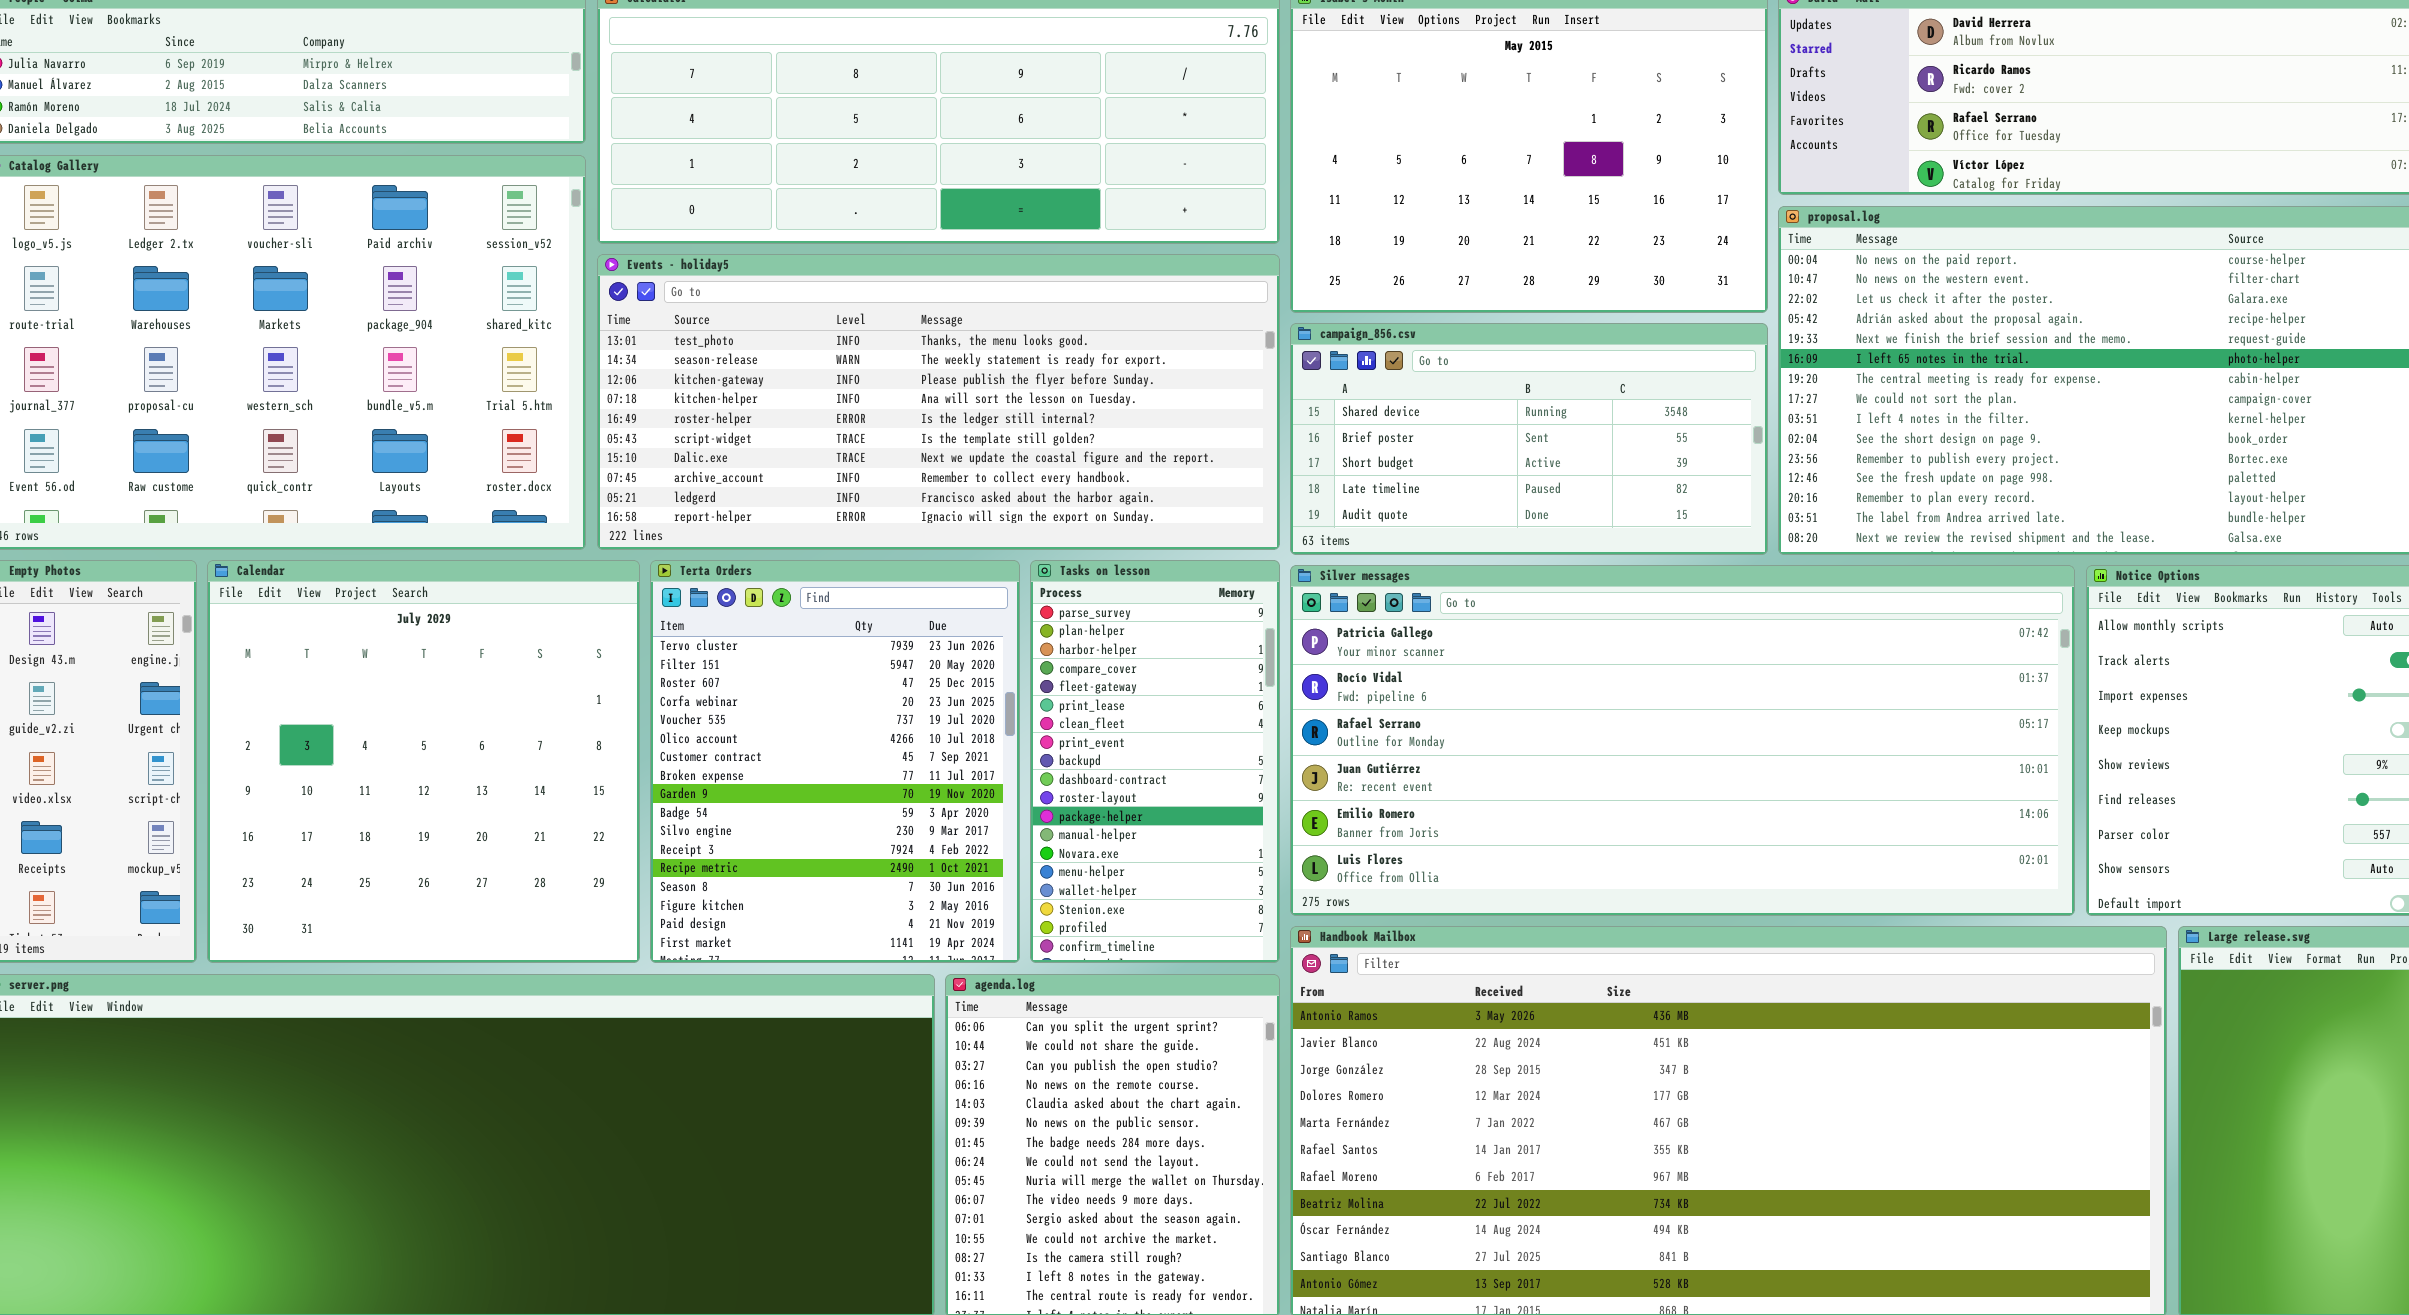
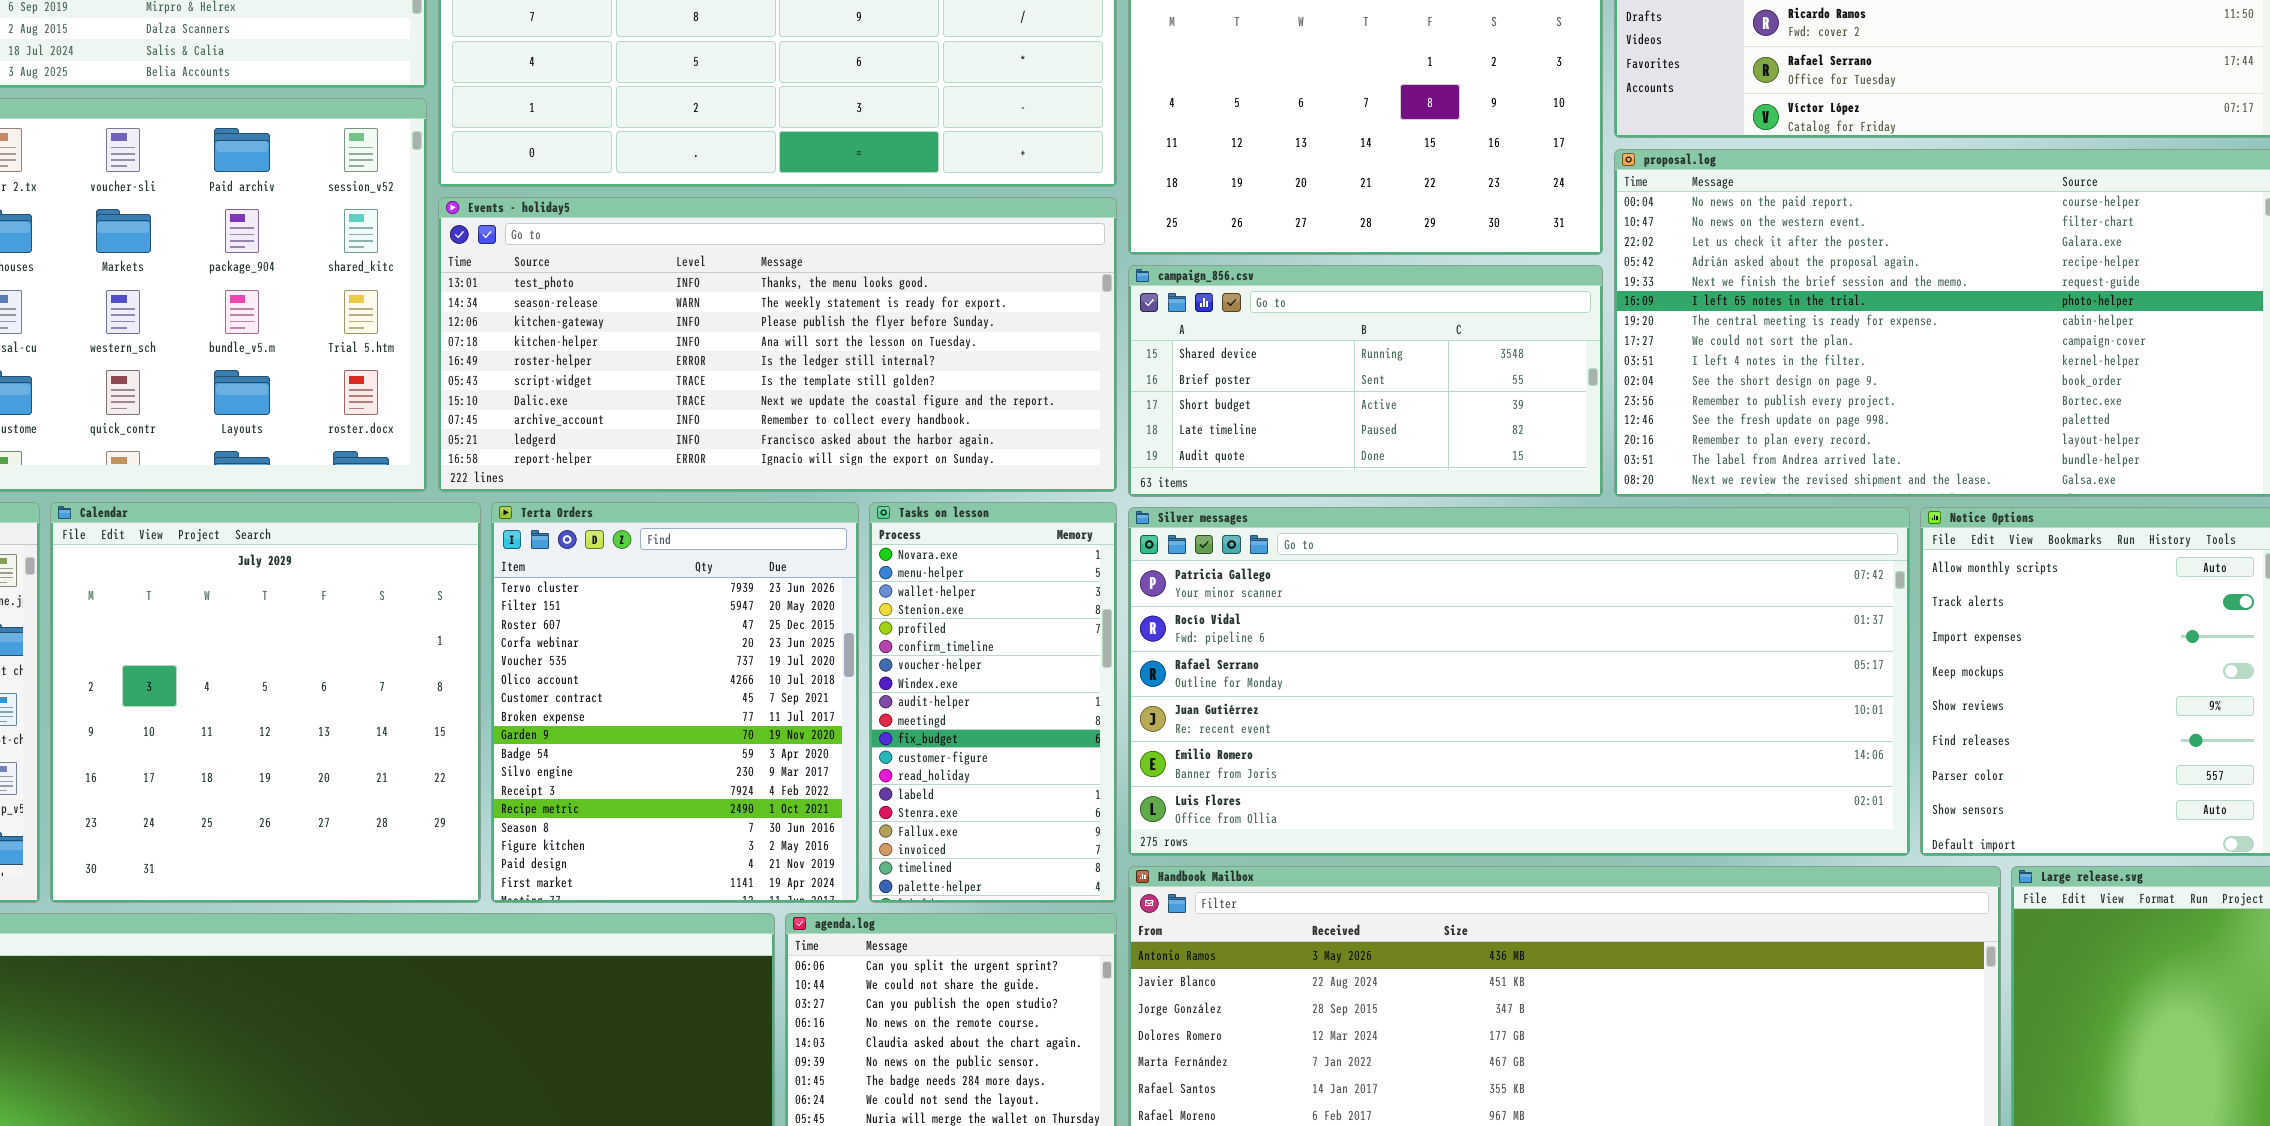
Tasks on lesson: [1030,560,1280,963] -> [869,502,1117,903], scrolled down 13 rows

